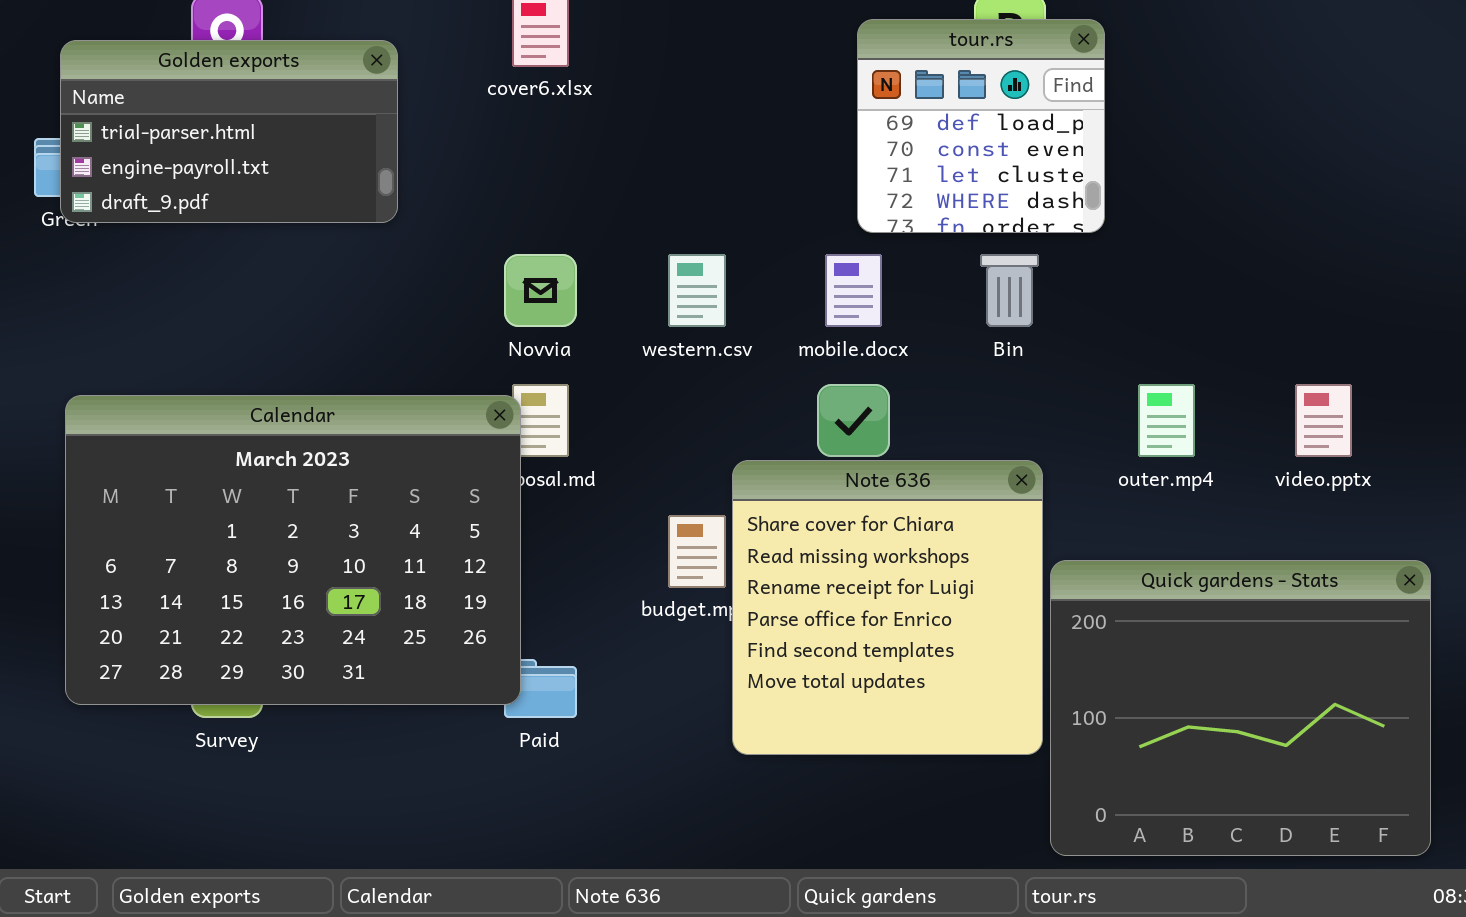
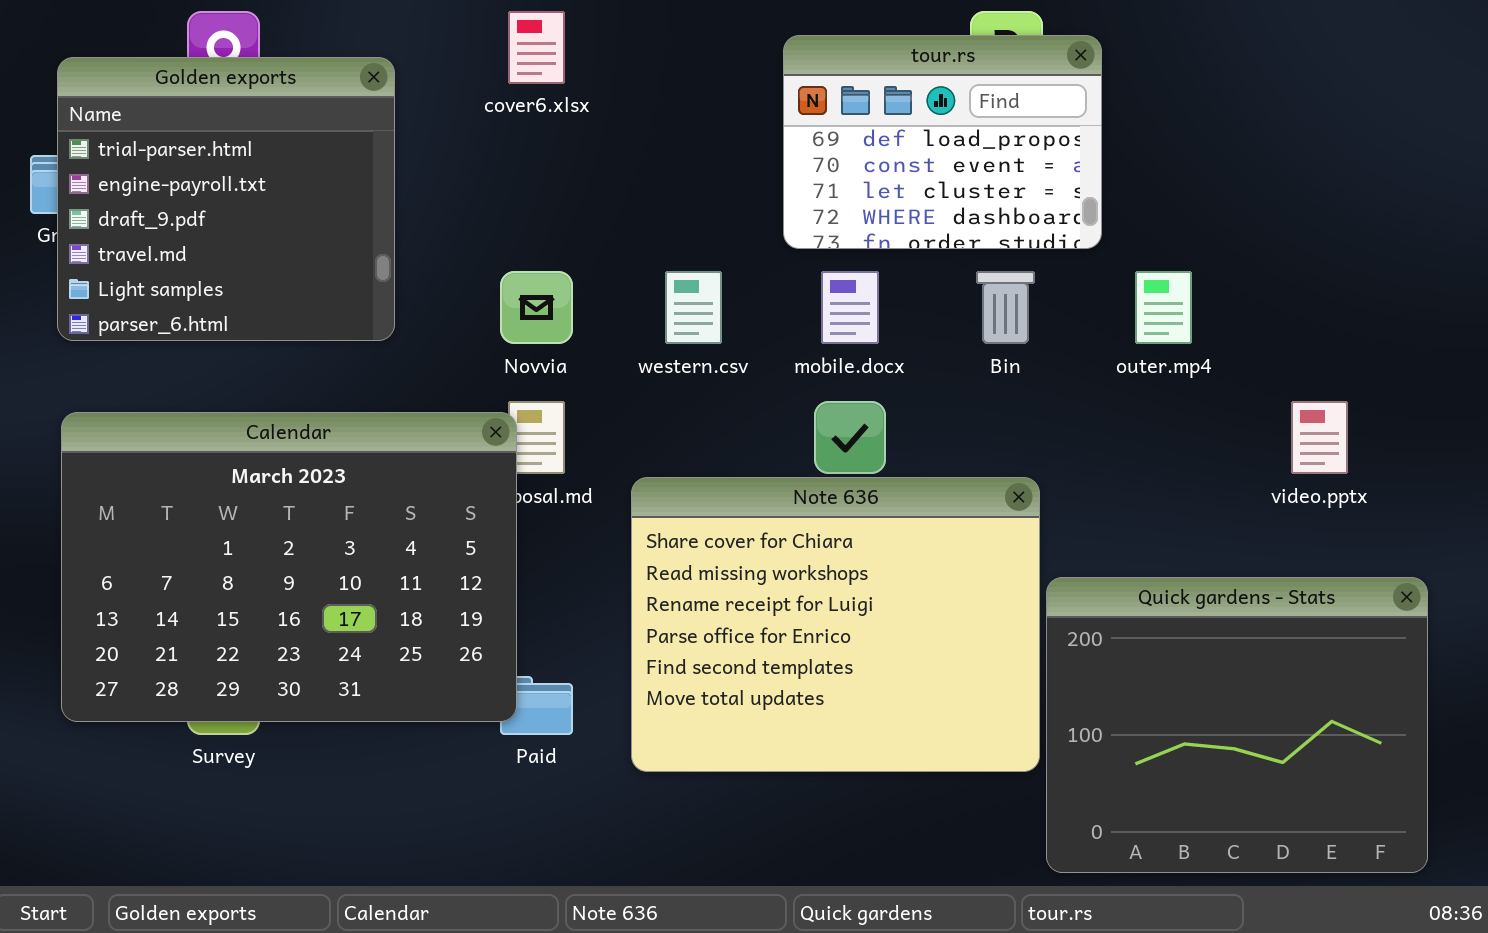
tour.rs: [857,19,1105,233] -> [783,35,1102,249], resized
Golden exports: [60,40,398,223] -> [57,57,395,341], resized
outer.mp4: [1138,384,1195,457] -> [1135,271,1192,344], moved
Note 636: [732,460,1043,755] -> [631,477,1040,772], resized

